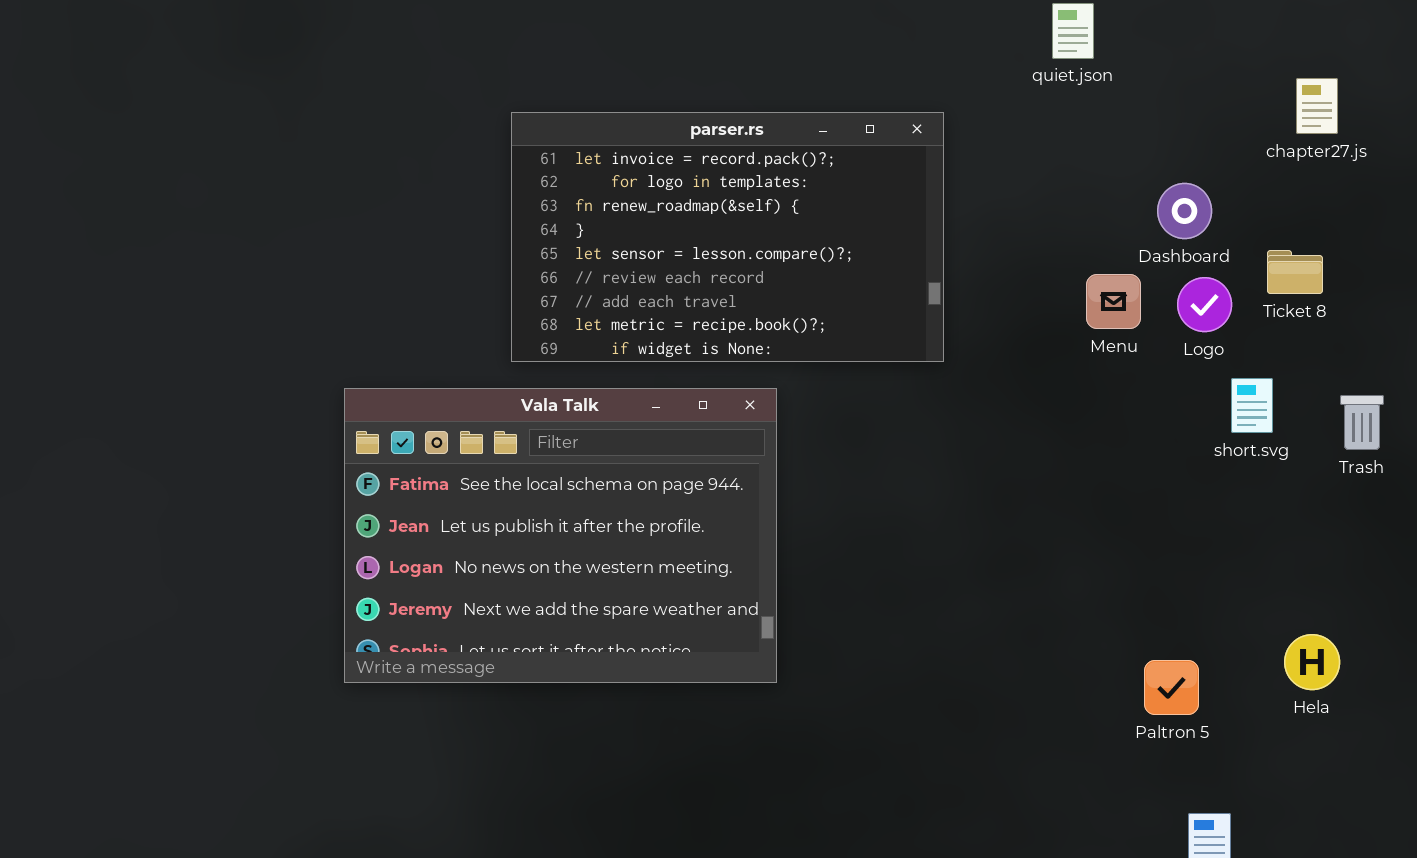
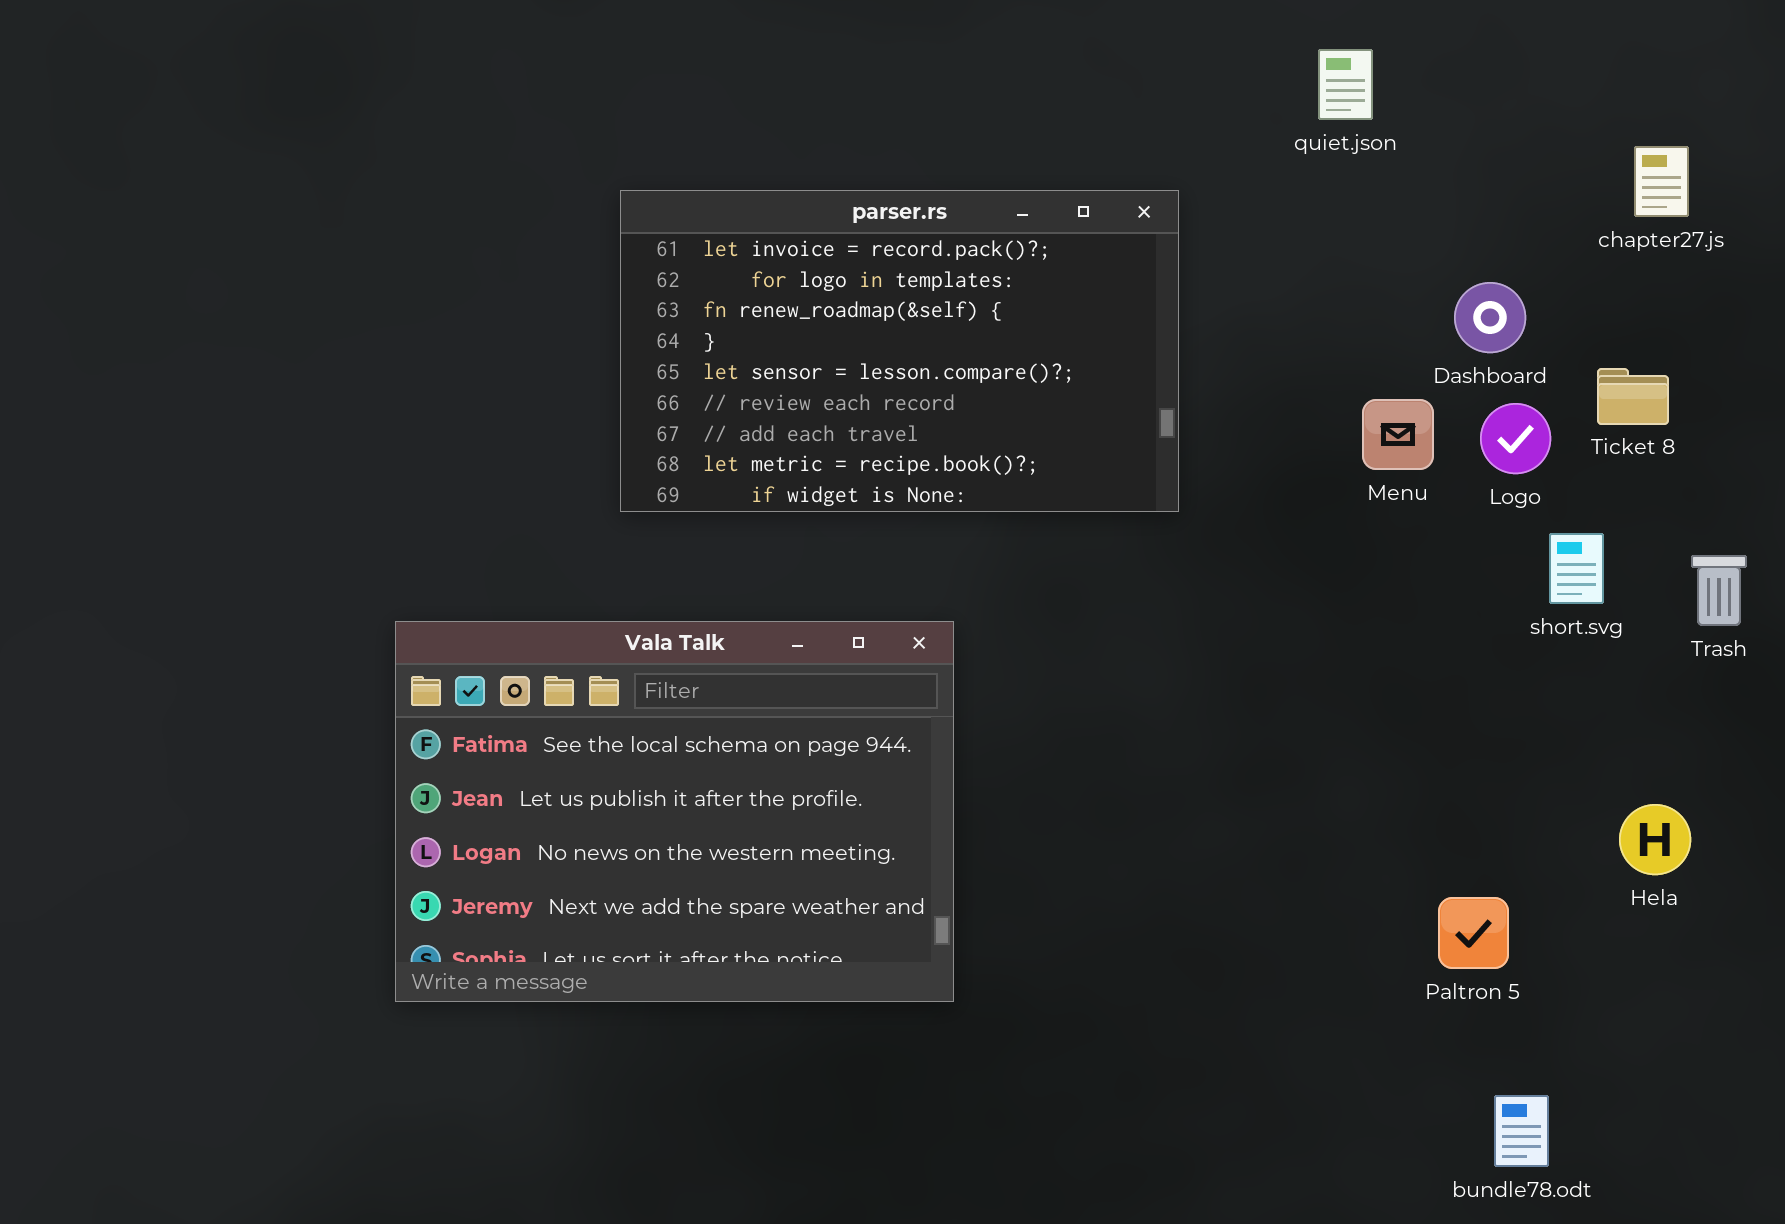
Vala Talk: [344,388,777,683] -> [395,621,954,1002], moved
Hela: [1284,634,1340,690] -> [1619,804,1691,875], moved

